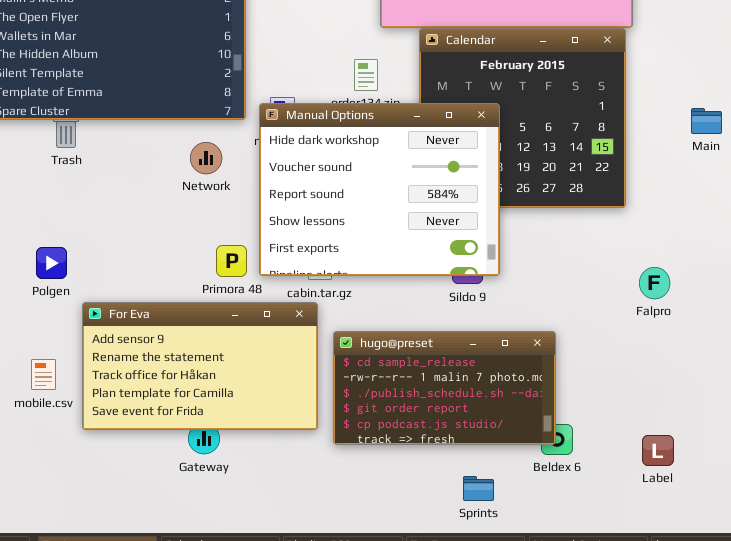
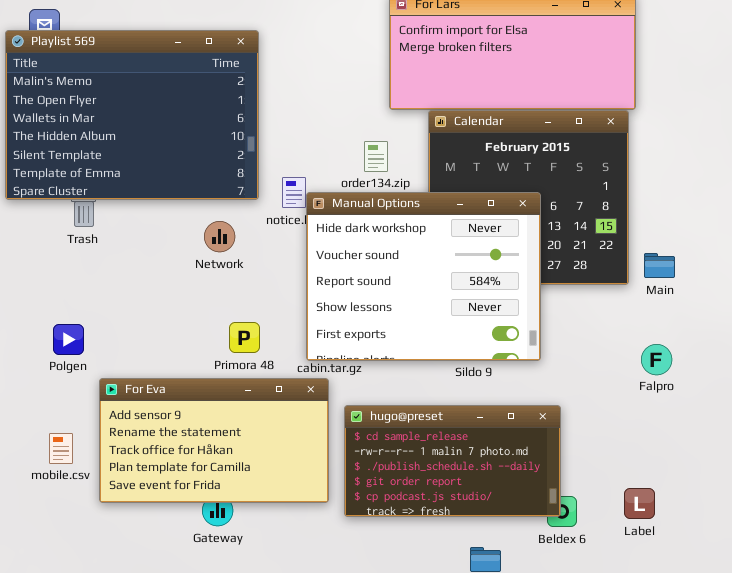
Manual Options: [259,103,500,276] -> [306,192,541,361], moved
Main: [691,108,722,134] -> [644,253,675,278], moved
Label: [642,435,674,466] -> [624,488,655,519], moved

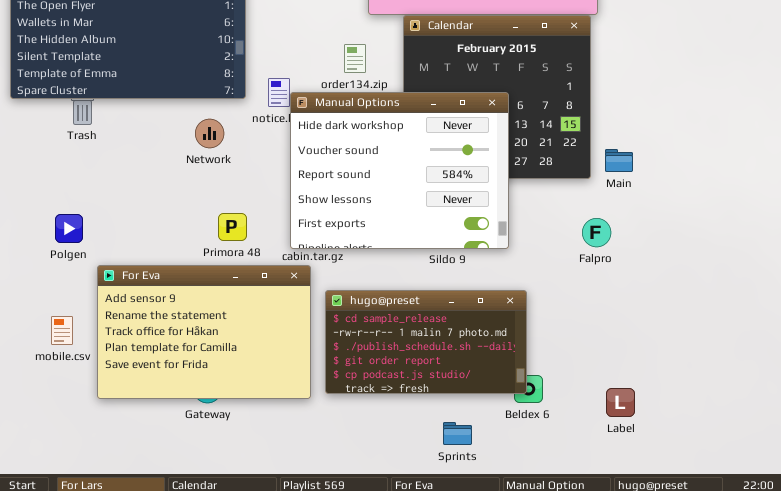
Falpro: [641,344,672,375] -> [582,218,611,247], moved
For Eva: [99,378,329,503] -> [97,265,311,399], resized
Label: [624,488,655,519] -> [606,388,635,417], moved

